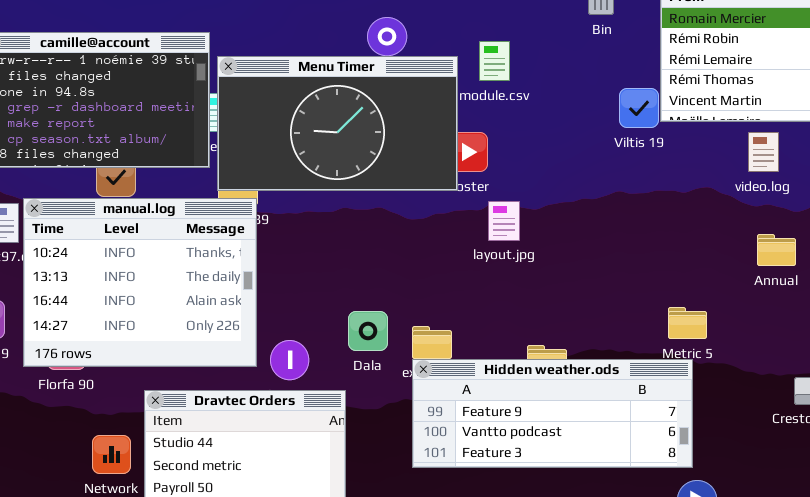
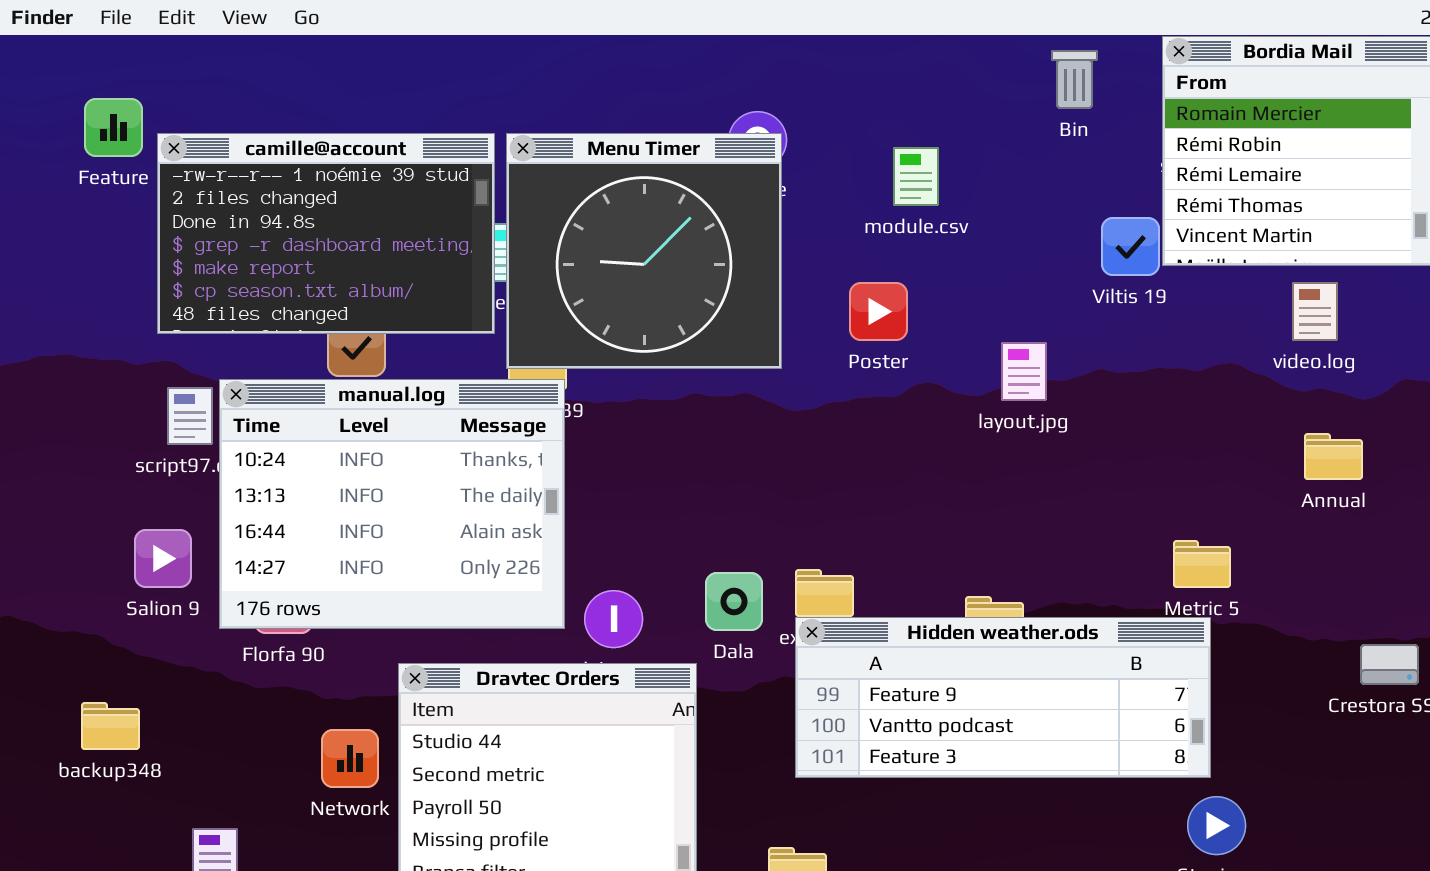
Menu Timer: [217,56,458,191] -> [506,133,782,369], resized
layout.jpg: [488,201,520,241] -> [1001,342,1047,401], moved
Dala: [348,311,388,351] -> [705,572,763,631], moved

